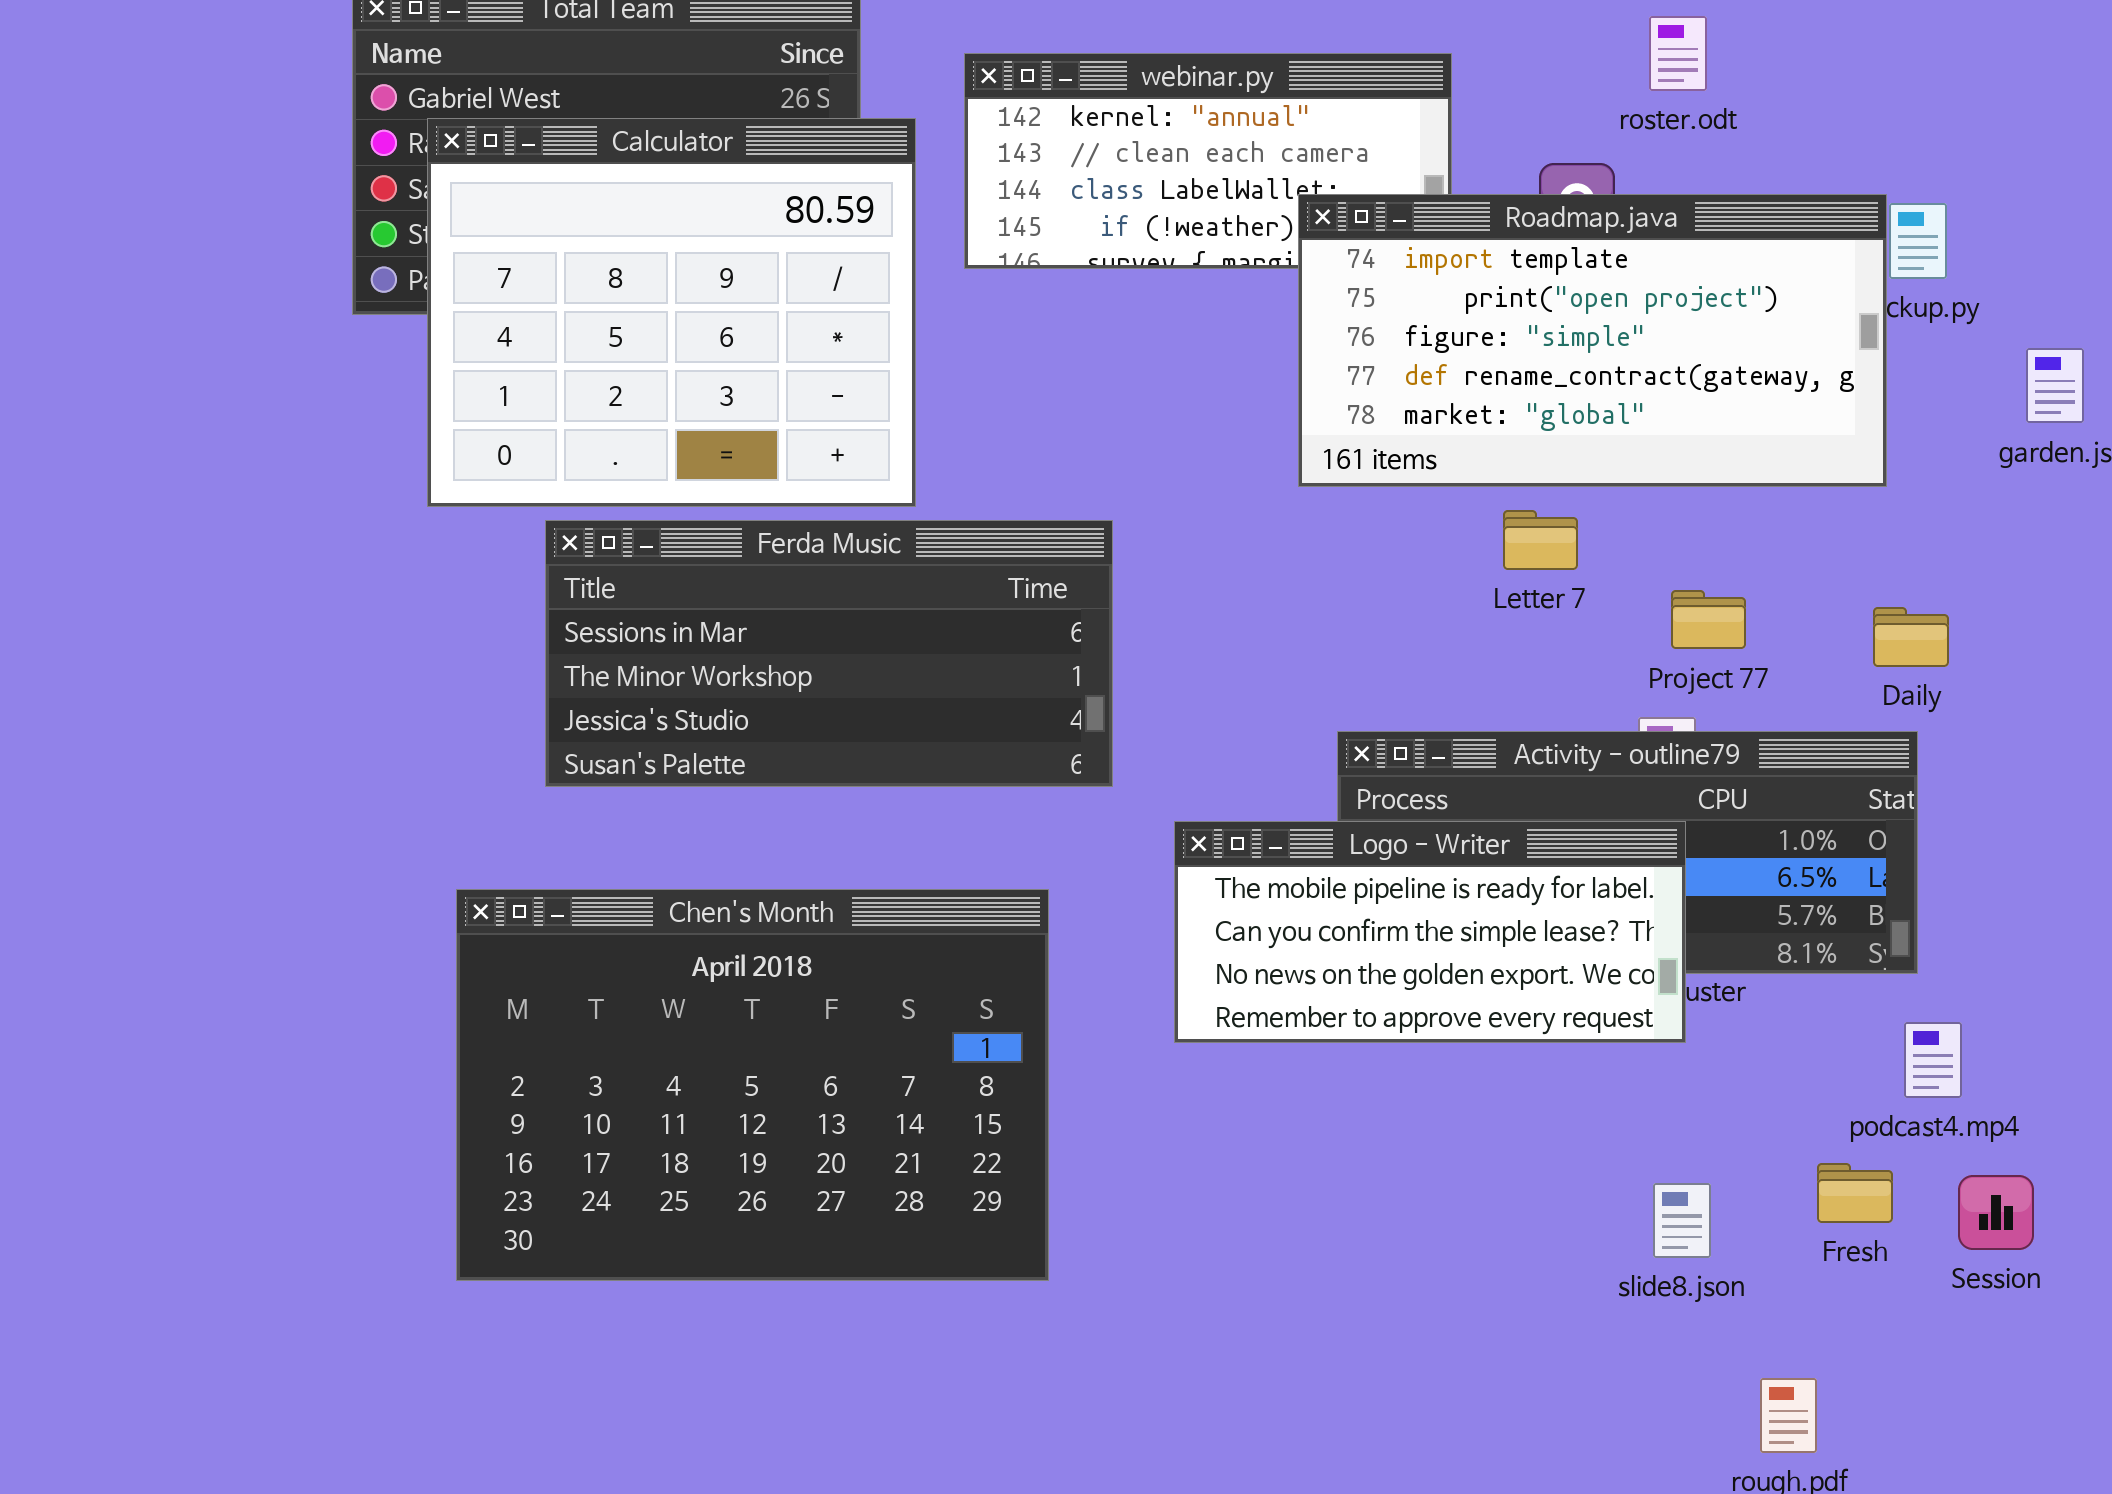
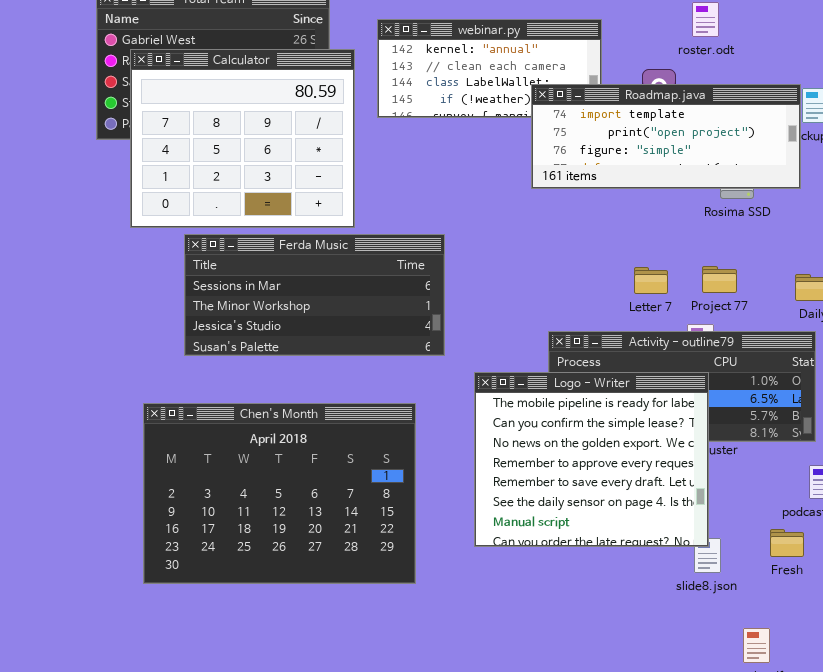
Roadmap.java: [1298,194,1887,487] -> [531,84,801,189], resized
Letter 7: [1503,510,1578,570] -> [634,267,668,294], moved
Logo - Writer: [1174,821,1686,1043] -> [474,372,709,547], resized

